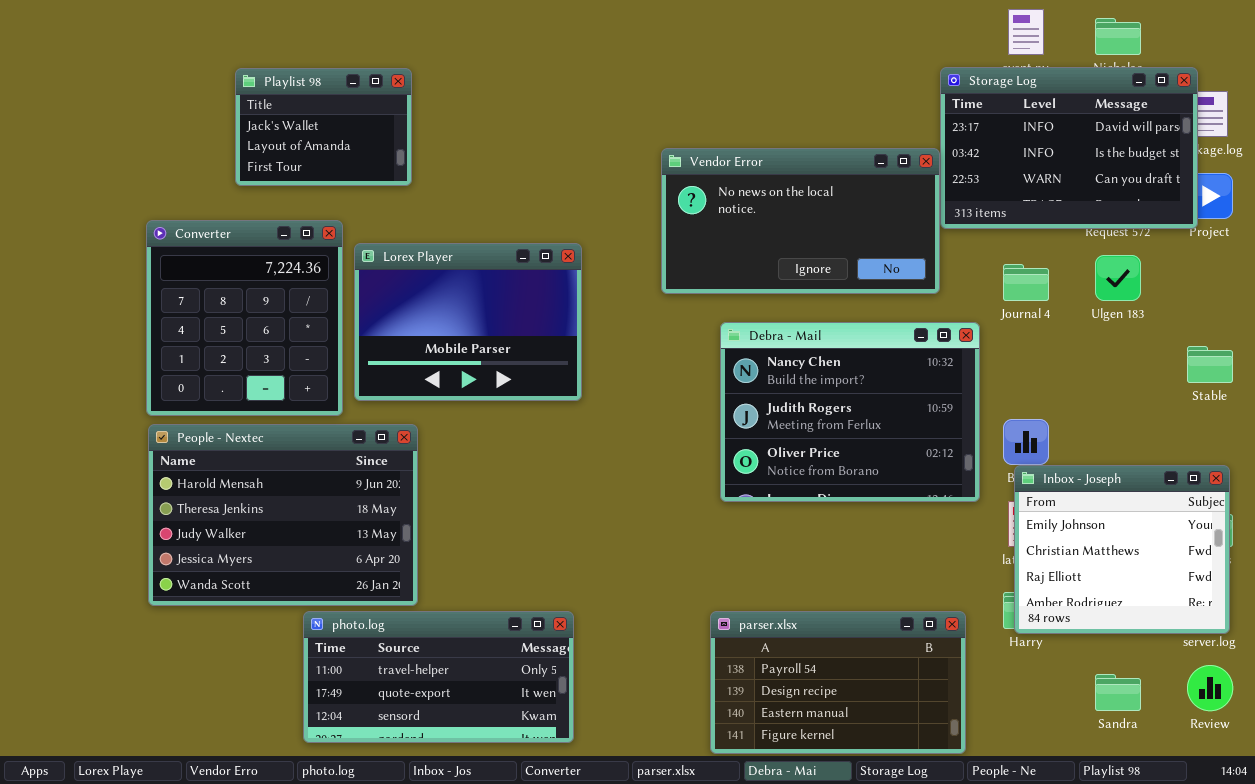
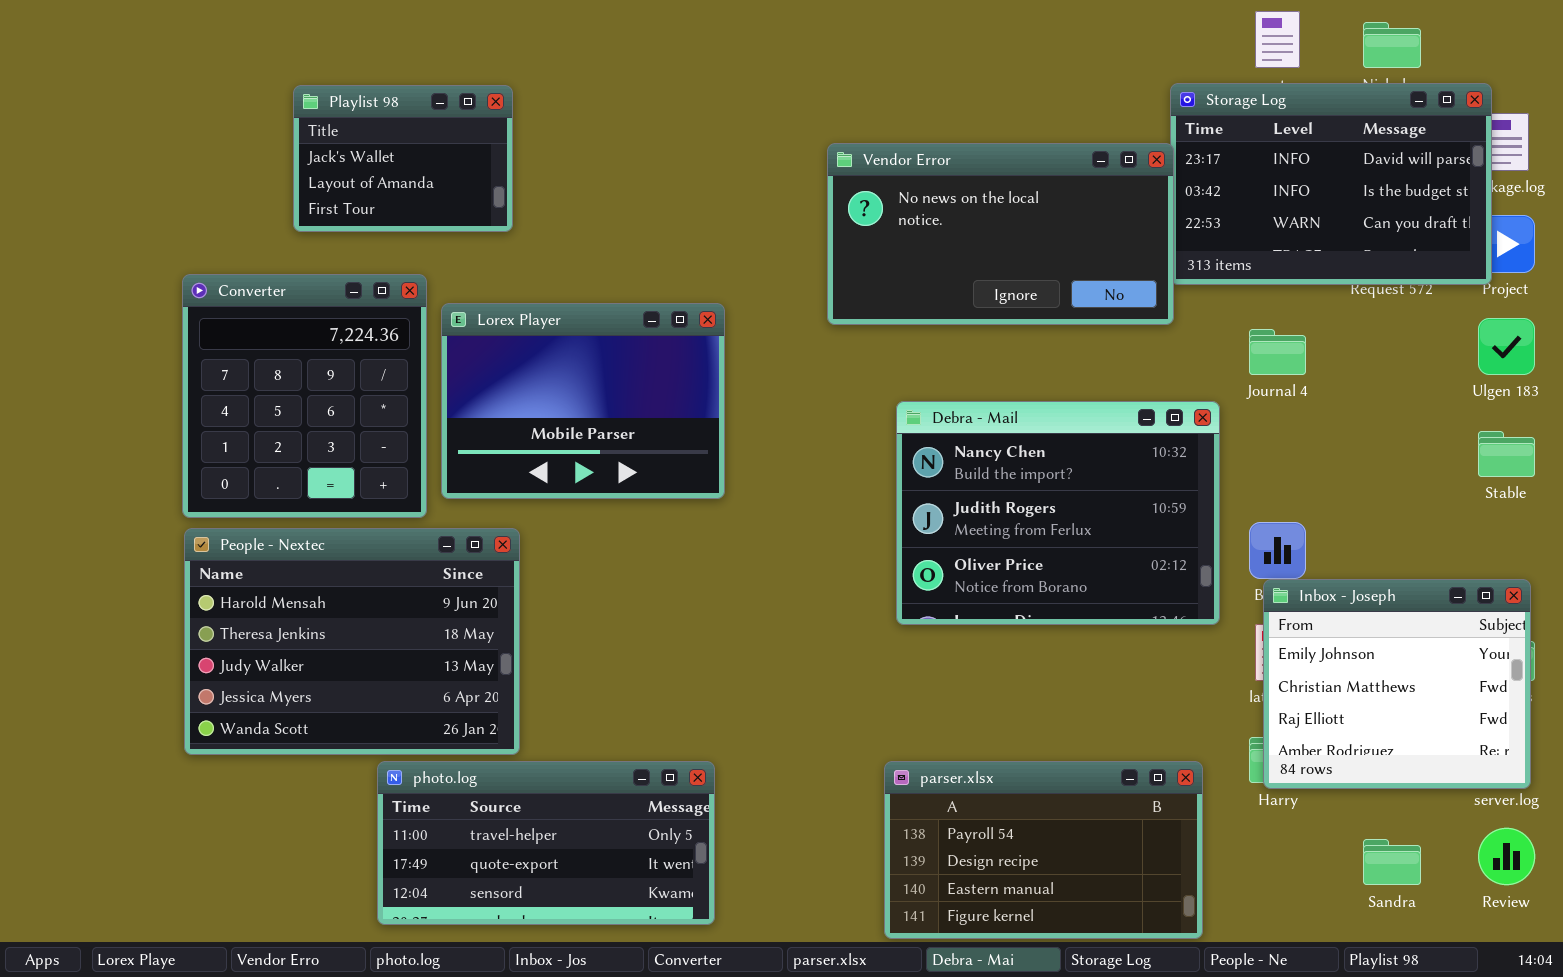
Vendor Error: [661,148,940,294] -> [827,143,1174,325], moved
Ulgen 183: [1095,255,1141,301] -> [1478,318,1535,375], moved

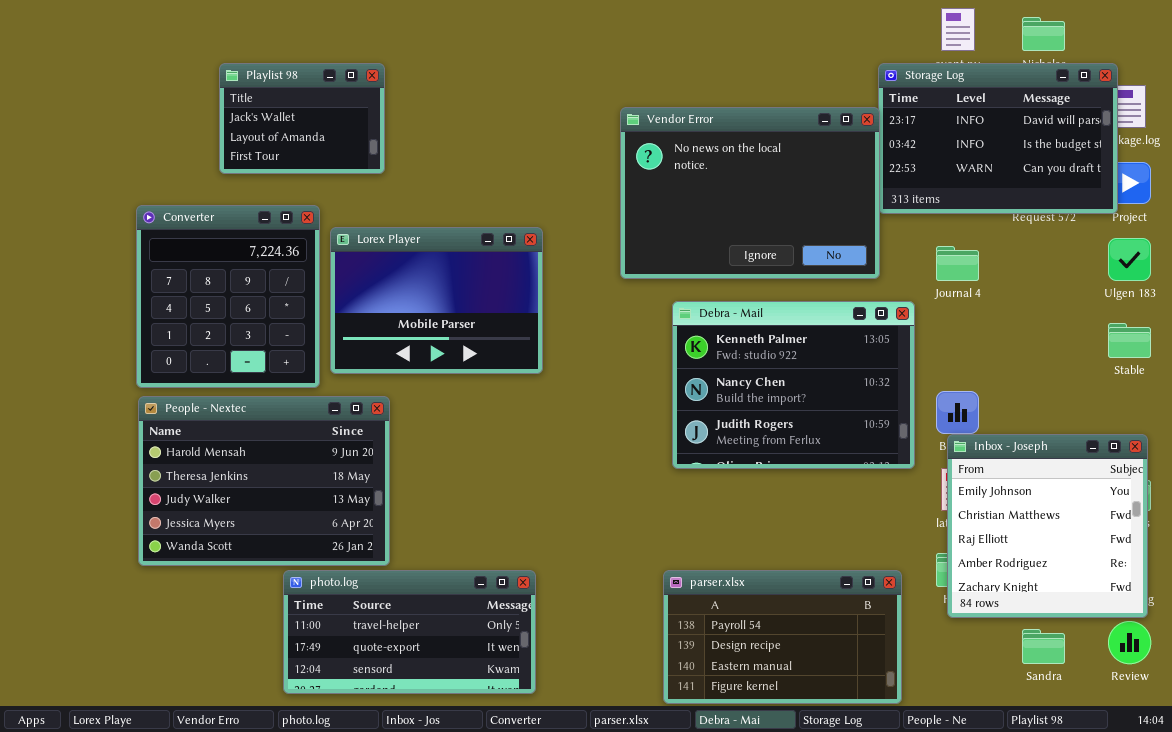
Vendor Error: [827,143,1174,325] -> [620,107,880,279], resized
Debra - Mail: [896,401,1220,625] -> [672,301,915,469], scrolled up 1 row
Inbox - Joseph: [1263,579,1531,789] -> [947,434,1148,618], resized

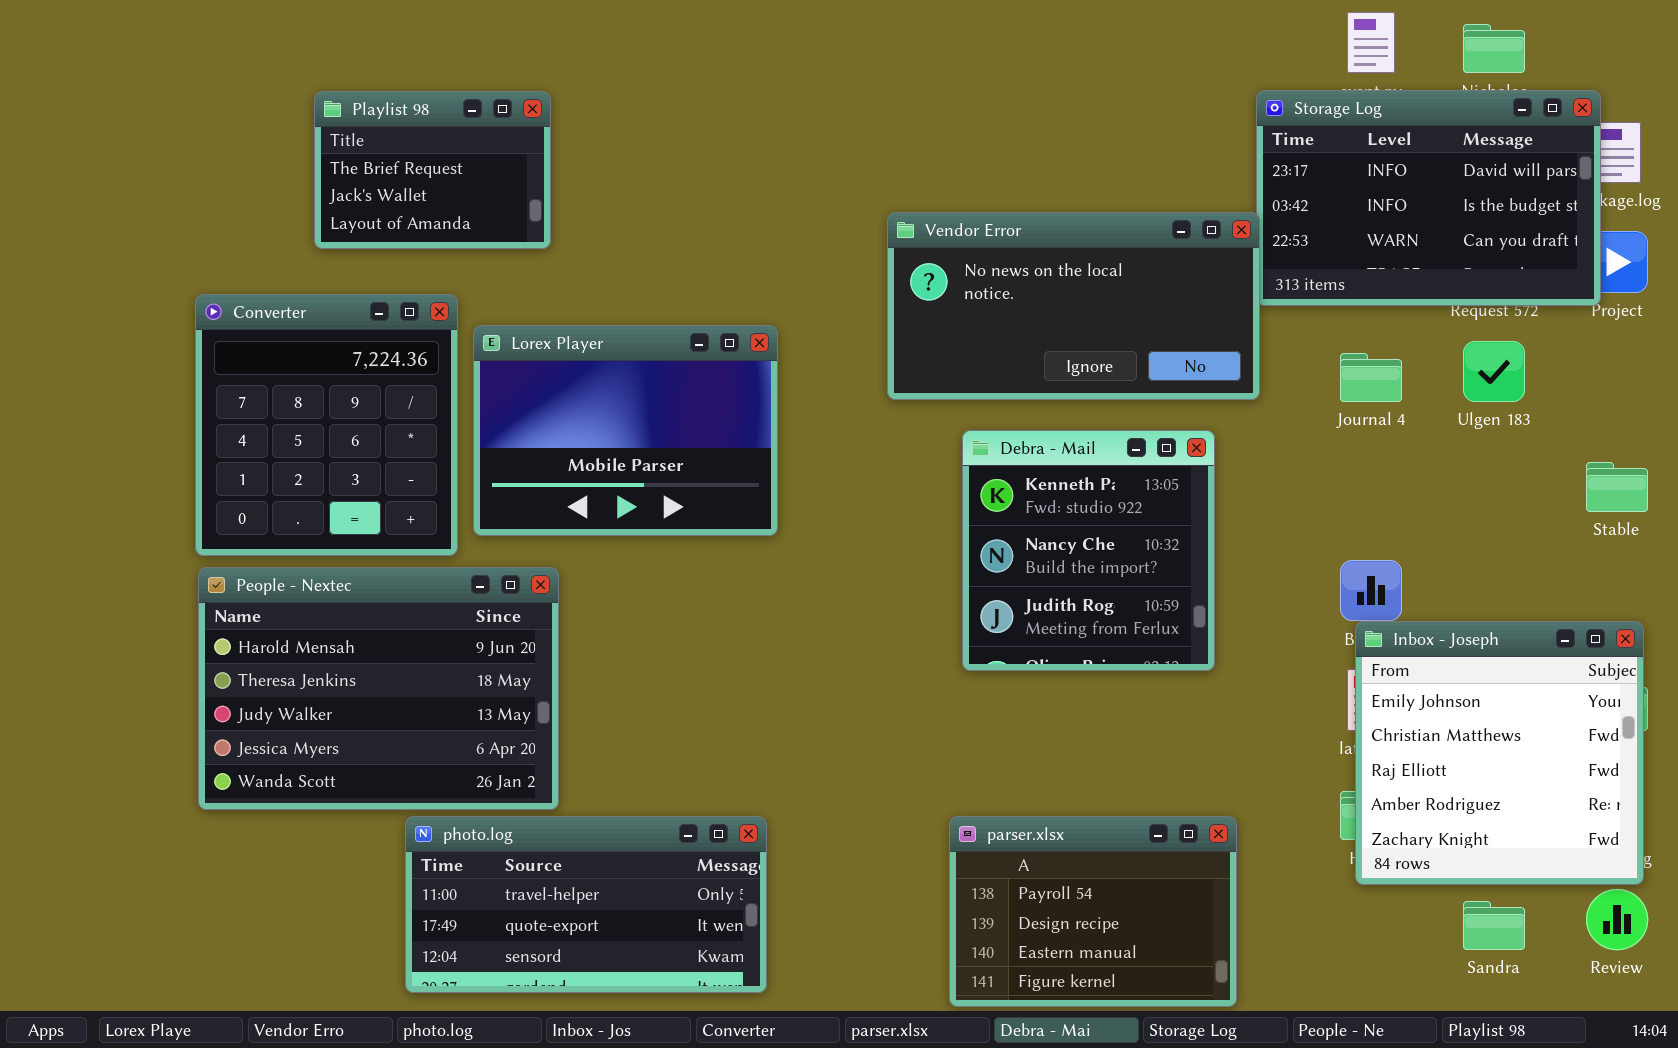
Playlist 98: [219,63,385,174] -> [314,91,551,249], scrolled up 1 row
Vendor Error: [620,107,880,279] -> [887,212,1260,400], resized
Ulgen 183: [1108,238,1151,281] -> [1463,341,1525,402], moved
Debra - Mail: [672,301,915,469] -> [962,430,1215,671], resized
parser.xlsx: [663,570,902,704] -> [949,816,1237,1007], resized

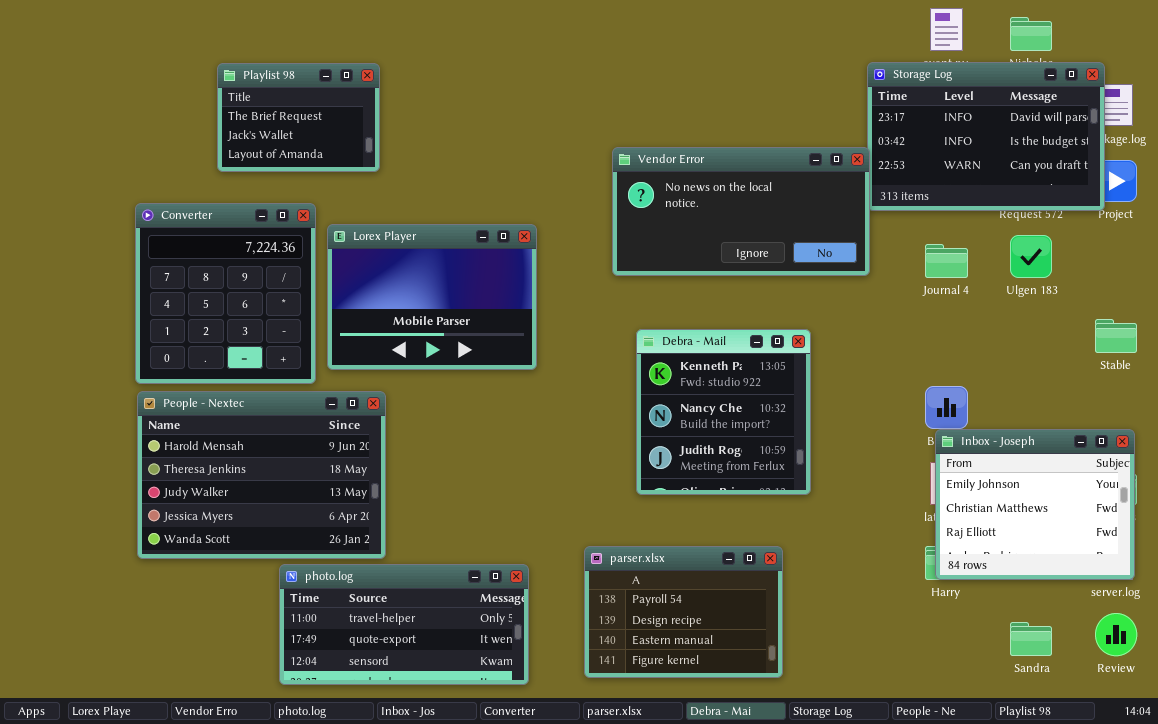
Debra - Mail: [962,430,1215,671] -> [636,329,811,495], moved
Inbox - Joseph: [1355,621,1644,885] -> [935,429,1135,580], resized
parser.xlsx: [949,816,1237,1007] -> [584,546,783,678], moved

